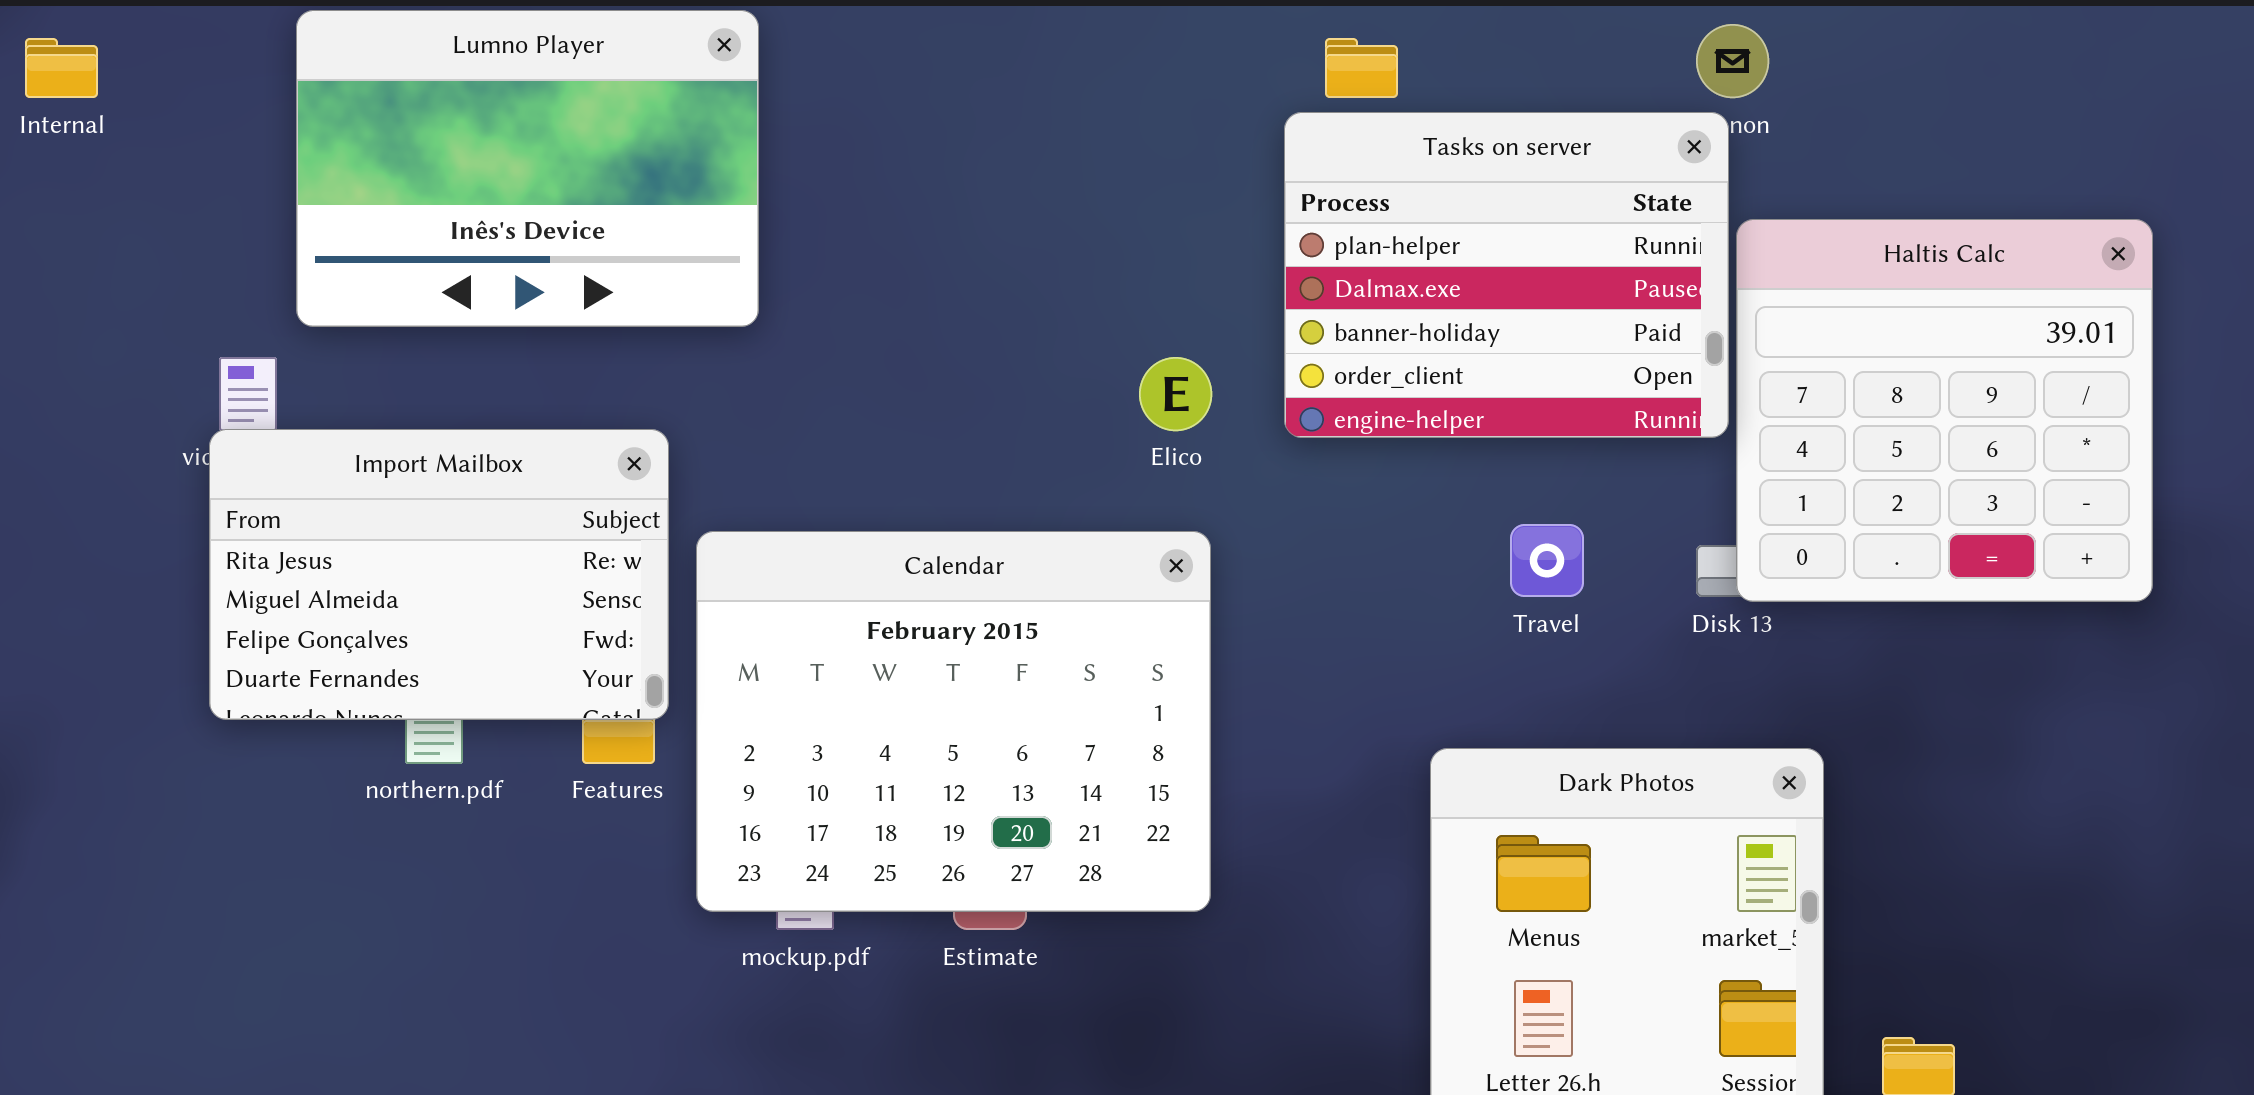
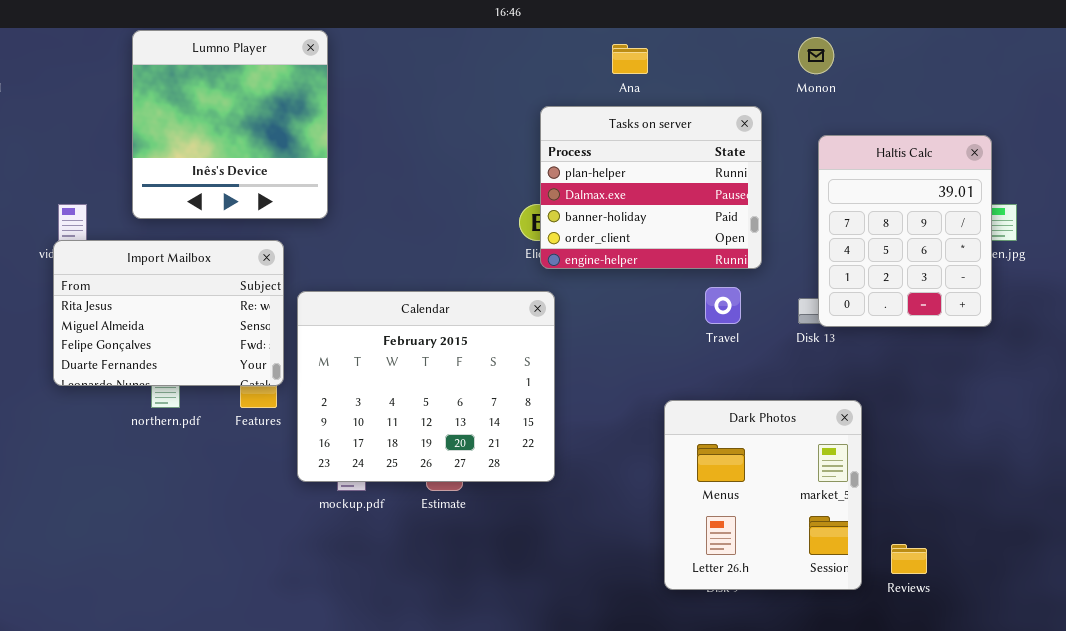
Lumno Player: [296,10,759,327] -> [132,30,328,219], resized
Tasks on server: [1284,112,1729,438] -> [540,106,762,269], moved
Haltis Calc: [1736,219,2153,602] -> [818,135,992,327], resized

